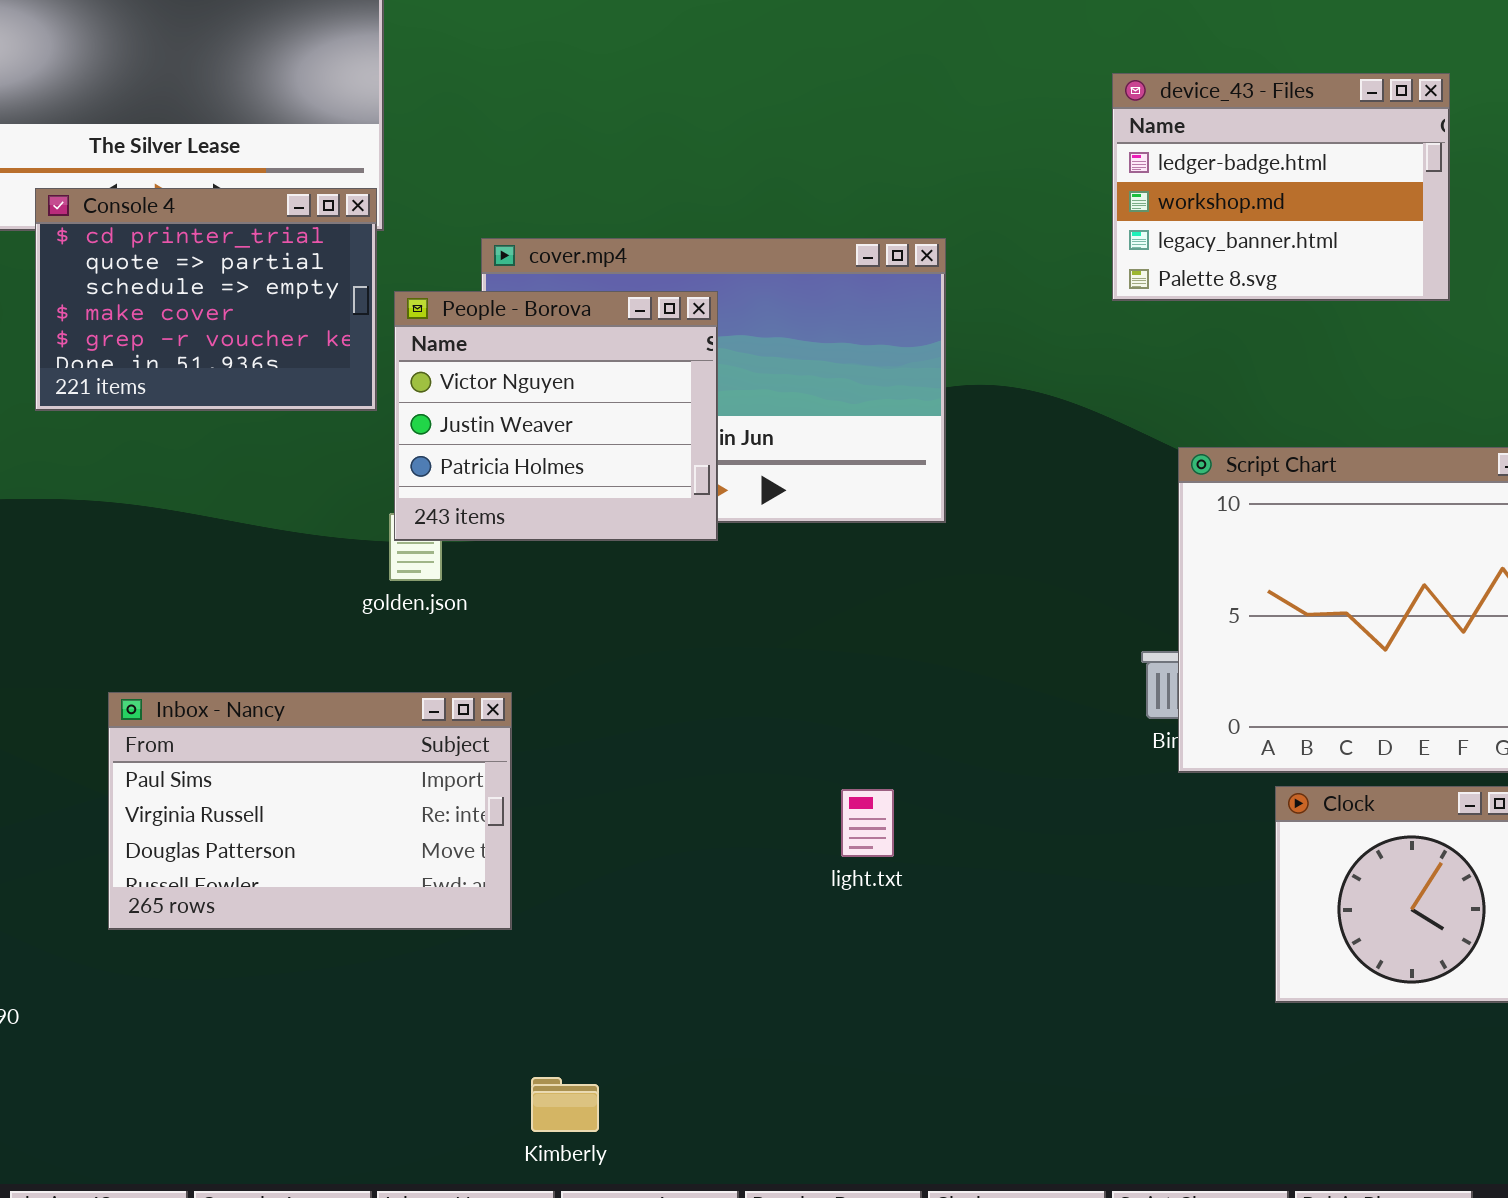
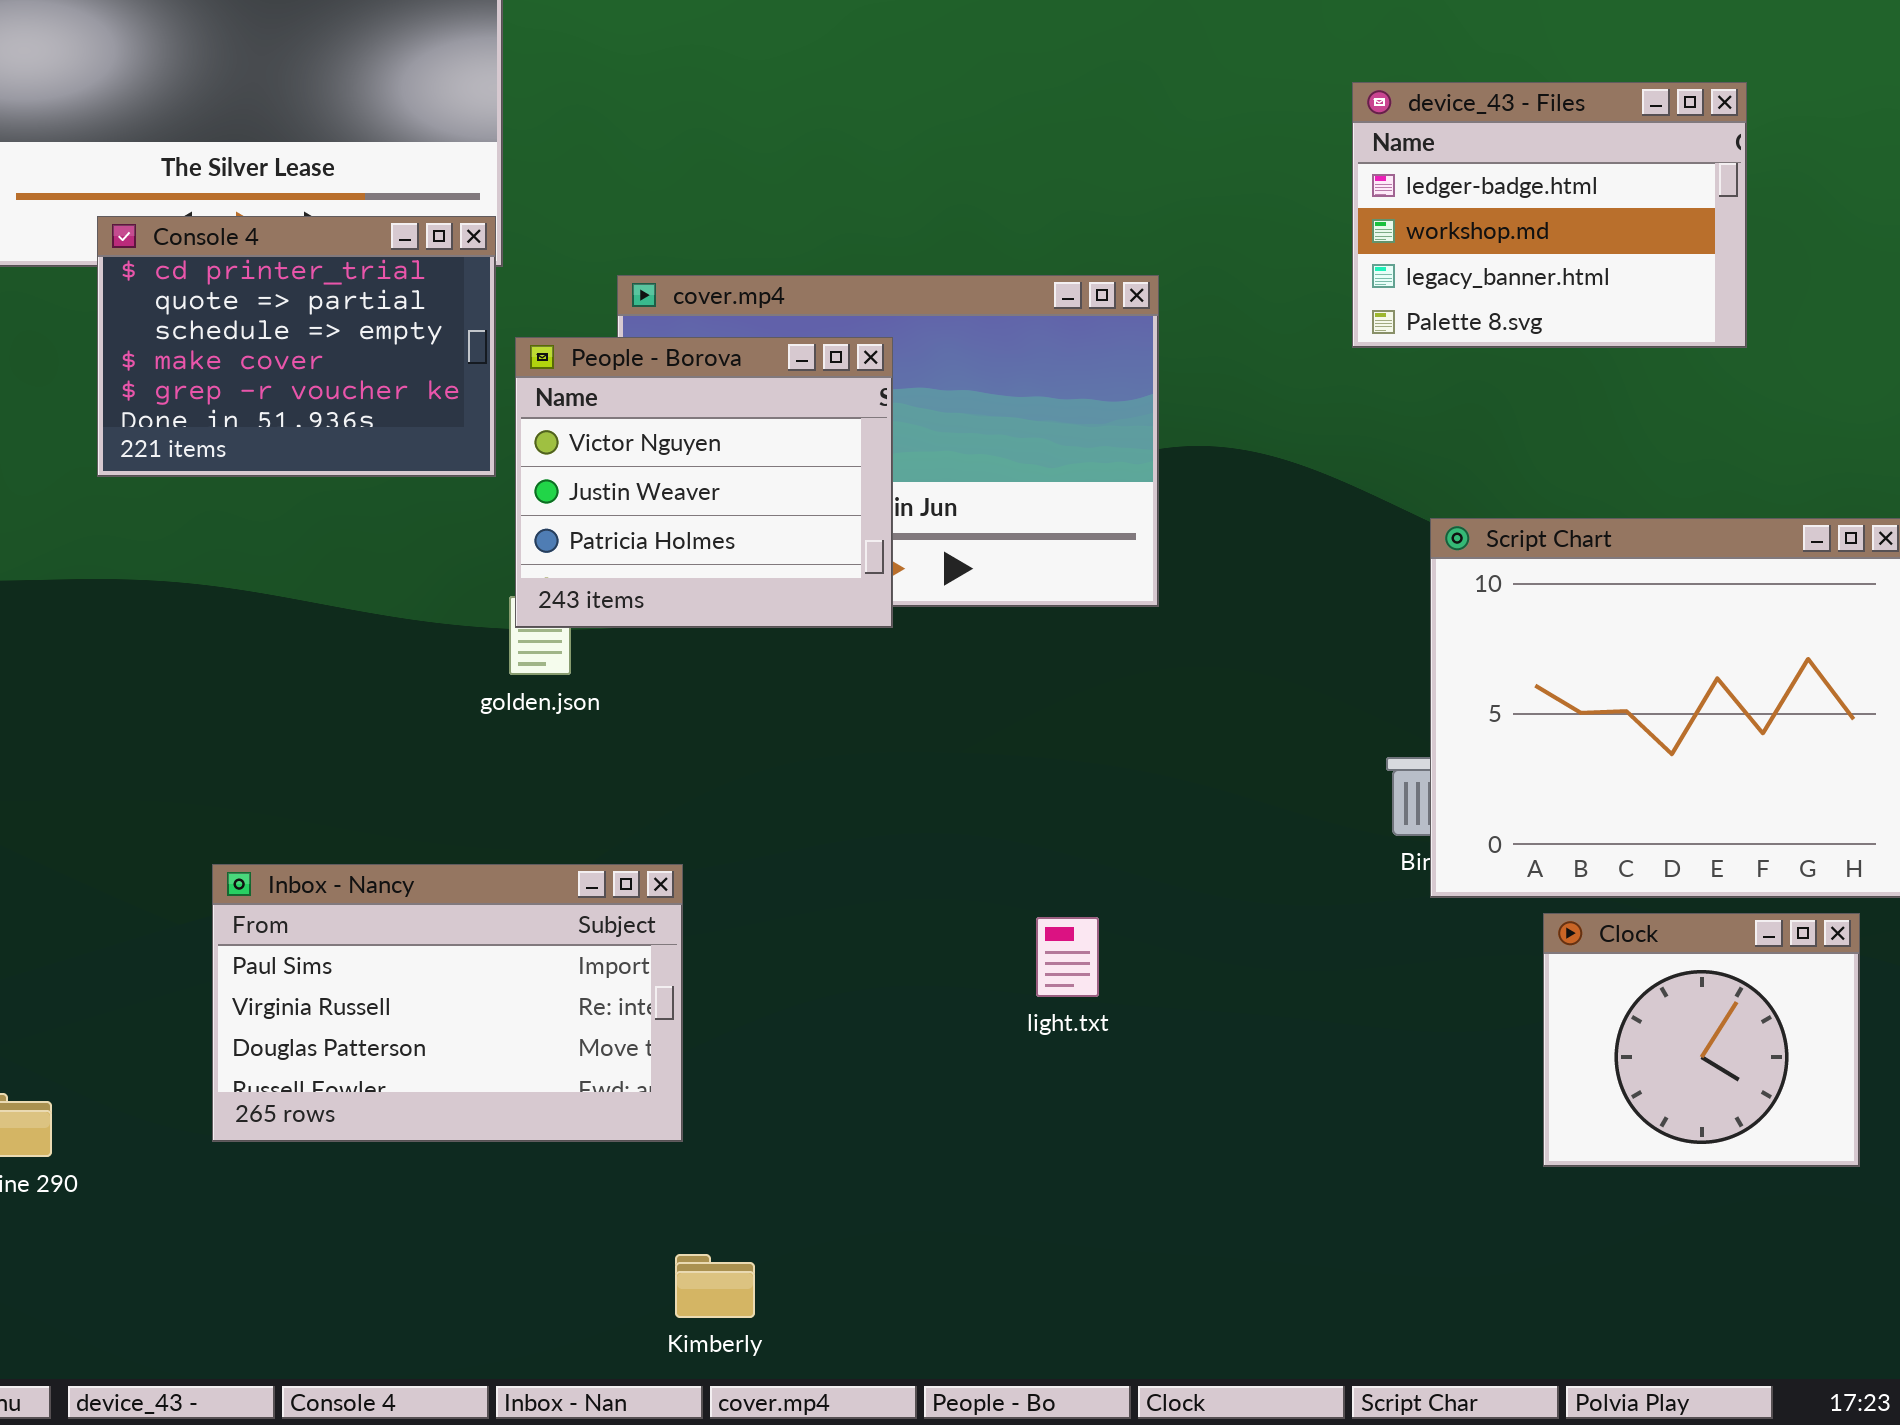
Inbox - Nancy: [108,692,512,930] -> [212,864,683,1142], moved

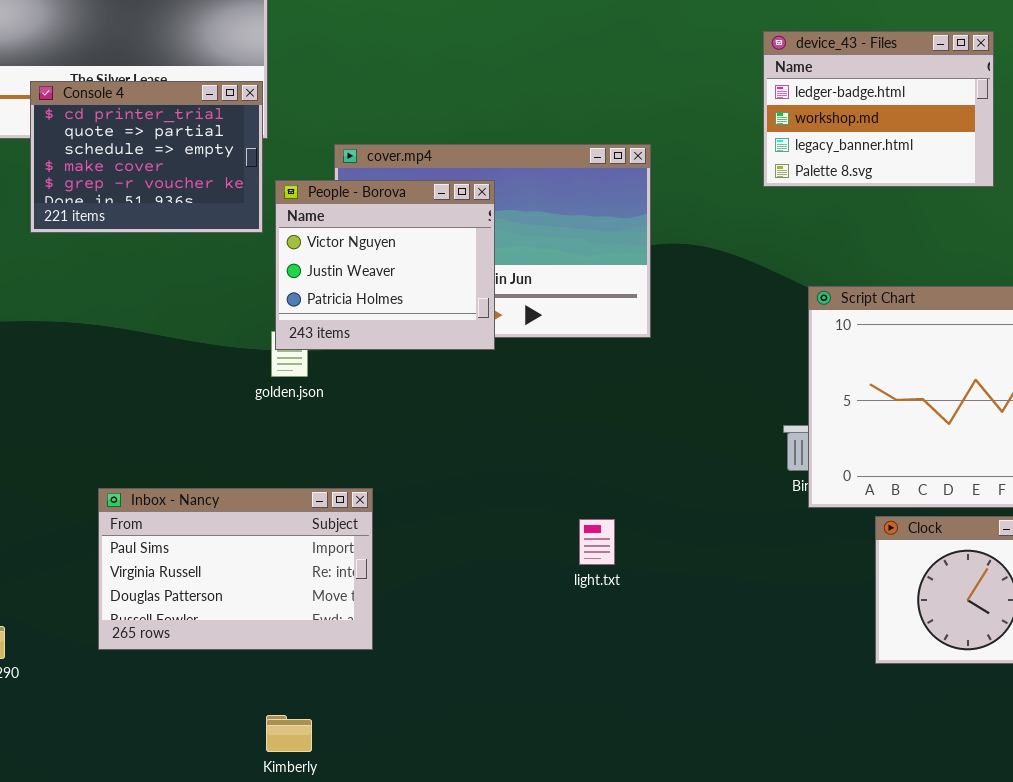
Console 4: [97,216,496,477] -> [30,81,263,233], moved
Kimberly: [675,1254,755,1318] -> [266,715,312,752], moved

